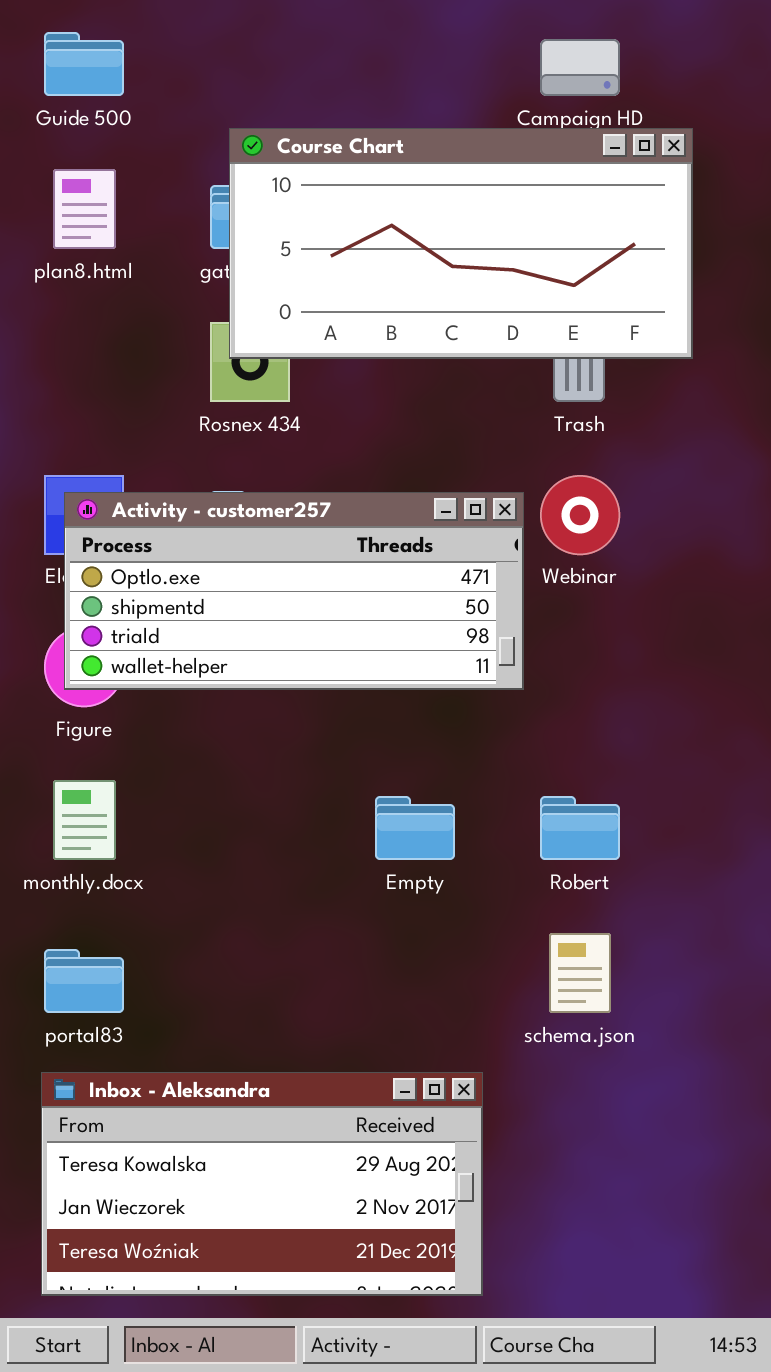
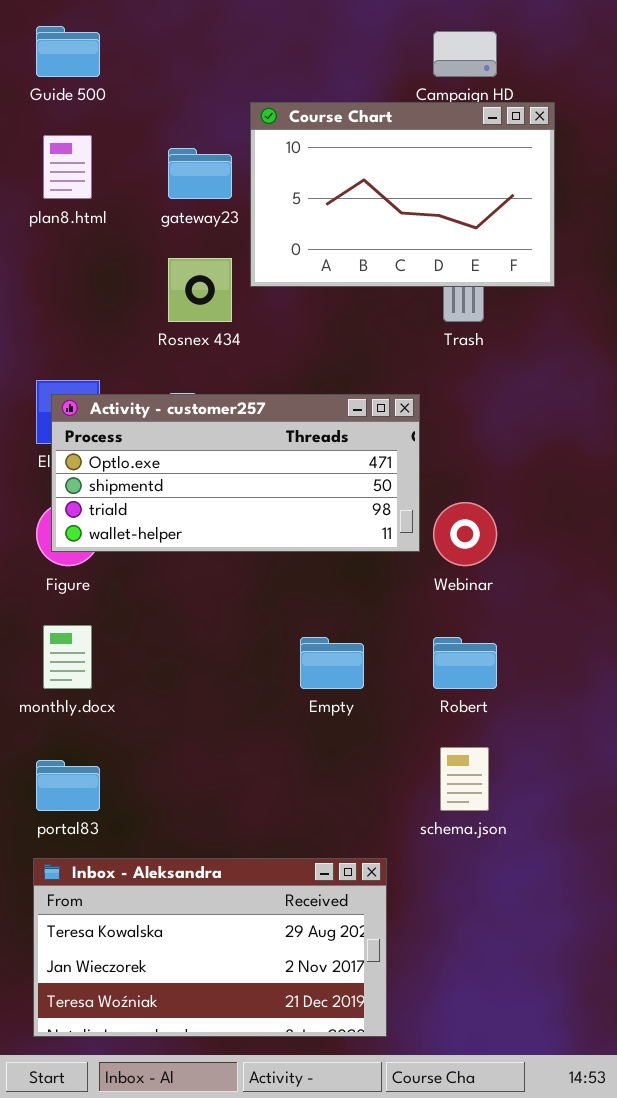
Course Chart: [229,128,693,359] -> [250,102,555,287], resized
Webinar: [540,475,620,555] -> [433,502,497,566], moved

